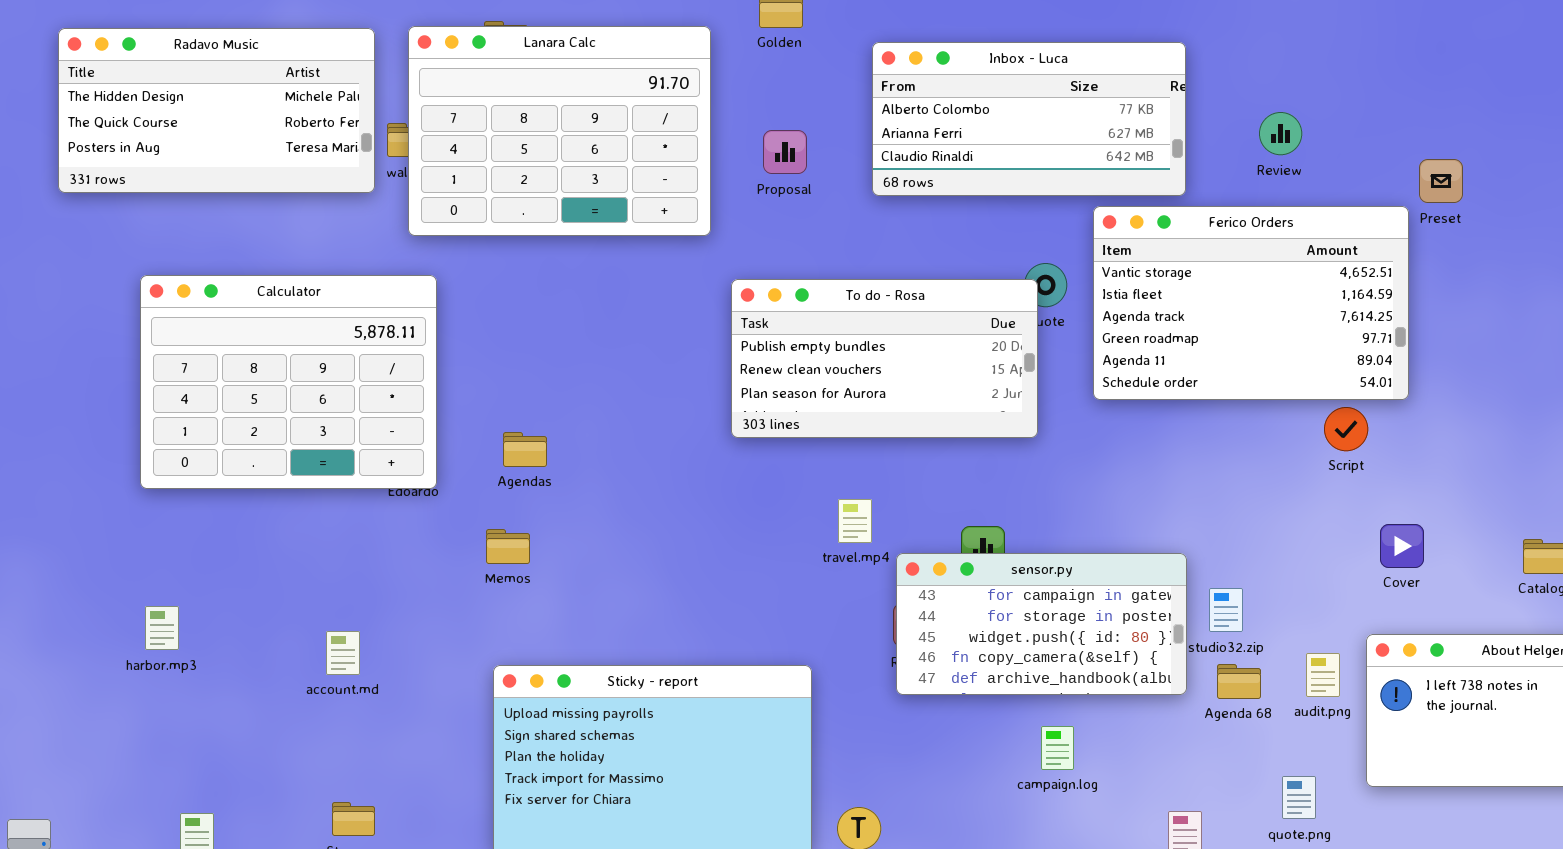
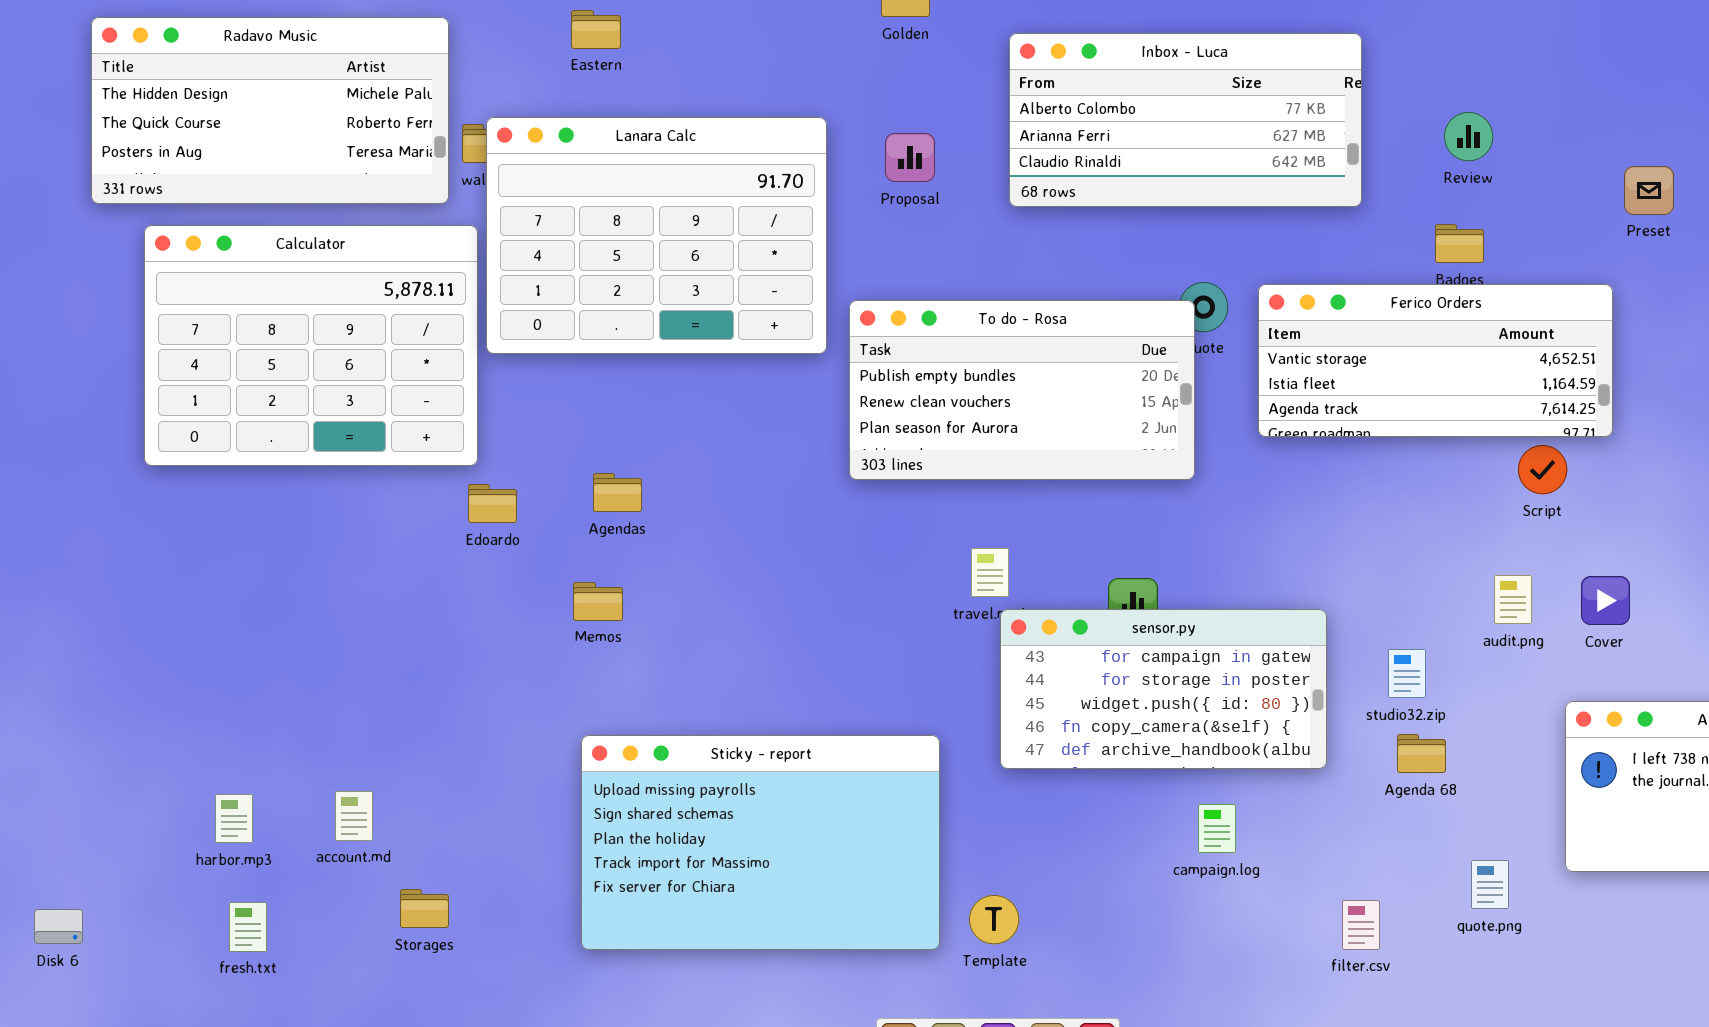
Lanara Calc: [408,26,711,236] -> [486,117,827,354], moved
Ferico Orders: [1093,206,1409,400] -> [1258,284,1613,437], resized
Calculator: [140,275,437,489] -> [144,225,478,466], moved
sensor.py: [896,553,1187,695] -> [1000,609,1327,769], moved
harbor.mp3: [145,606,179,650] -> [215,794,253,843], moved
account.md: [326,631,360,675] -> [335,791,373,841], moved
audit.png: [1306,653,1340,697] -> [1494,575,1532,624], moved

